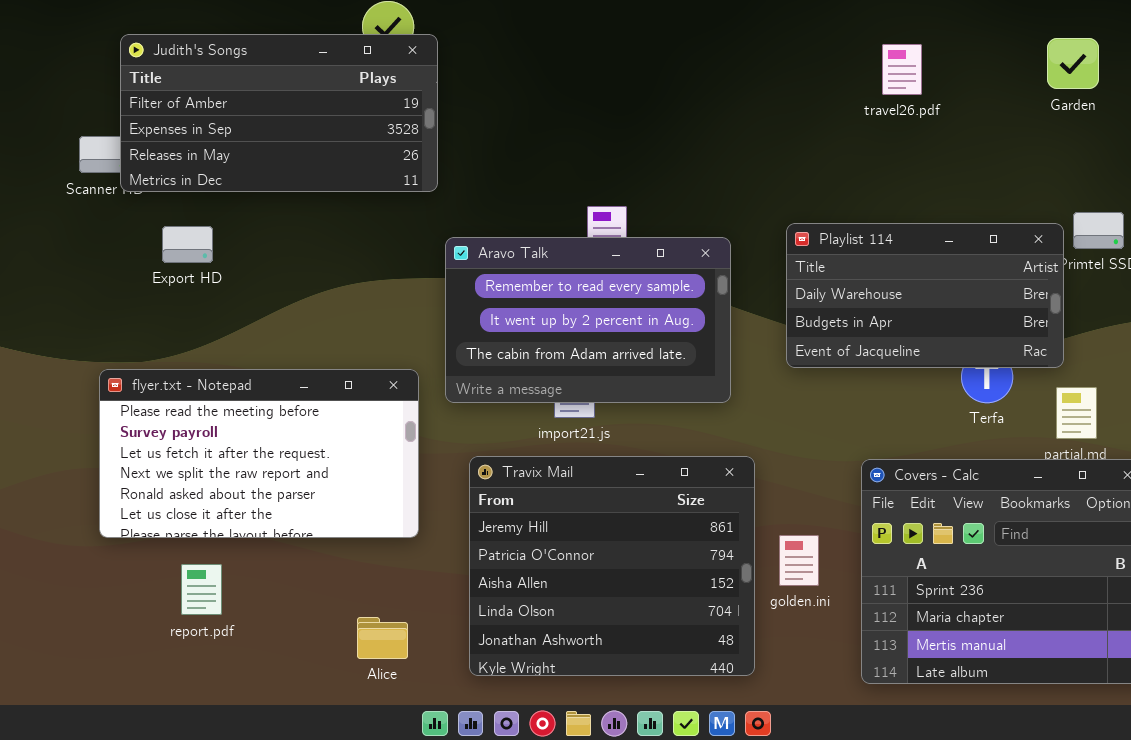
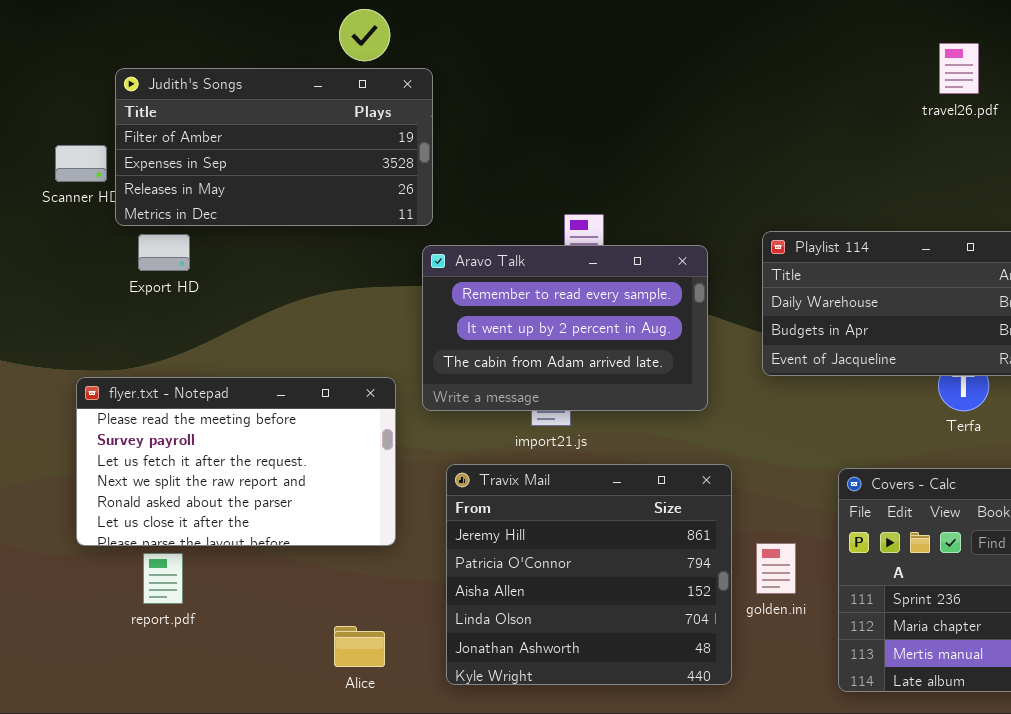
Judith's Songs: [120,34,438,192] -> [115,68,433,226], moved
travel26.pdf: [882,44,922,95] -> [939,43,979,94], moved
report.pdf: [181,564,222,615] -> [143,553,183,604], moved

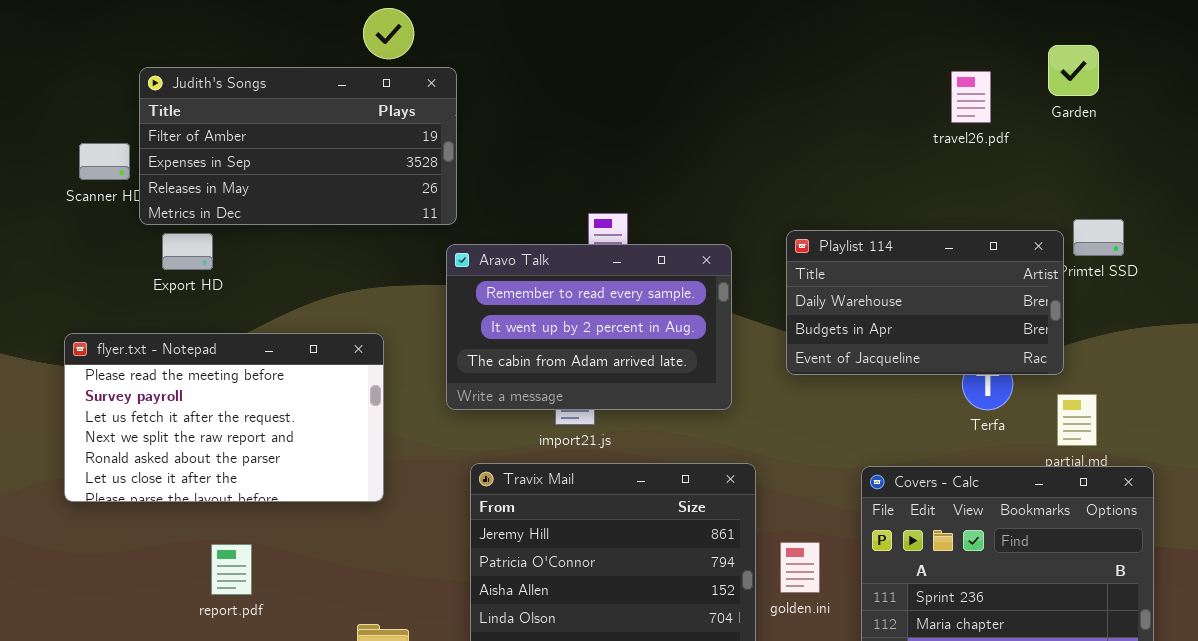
travel26.pdf: [939,43,979,94] -> [951,71,991,123], moved
flyer.txt - Notepad: [76,377,396,546] -> [64,333,384,502], moved
report.pdf: [143,553,183,604] -> [211,544,252,595], moved

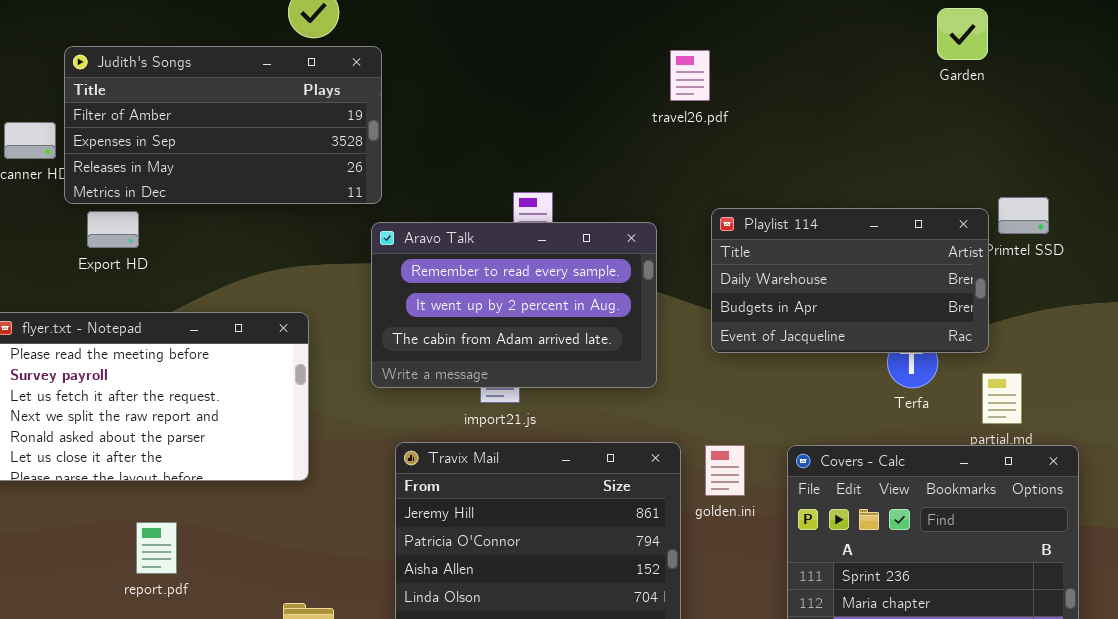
Garden: [1048,45,1099,96] -> [937,8,988,60], moved
travel26.pdf: [951,71,991,123] -> [670,50,710,101], moved
golden.ini: [780,542,820,593] -> [705,445,745,496], moved

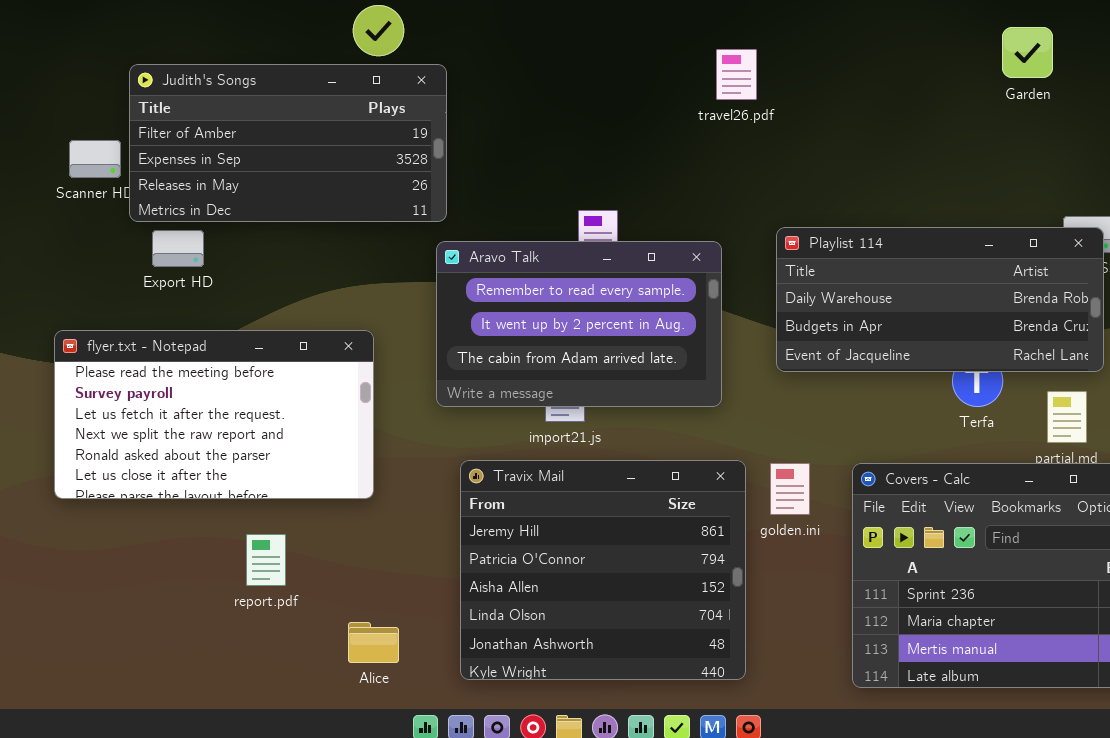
travel26.pdf: [670,50,710,101] -> [716,49,757,100], moved
Playlist 114: [711,208,989,353] -> [776,227,1104,372], resized
report.pdf: [136,522,177,574] -> [246,534,286,586], moved

